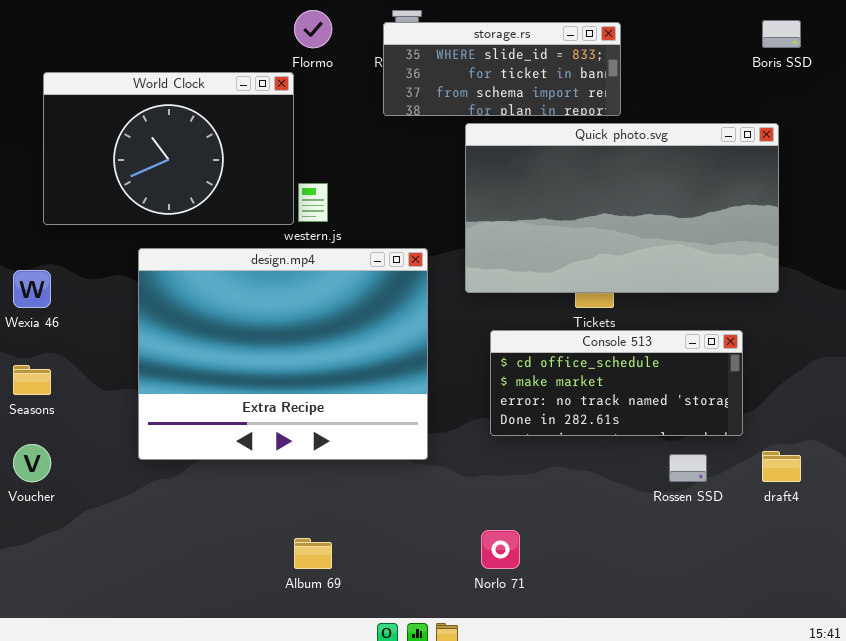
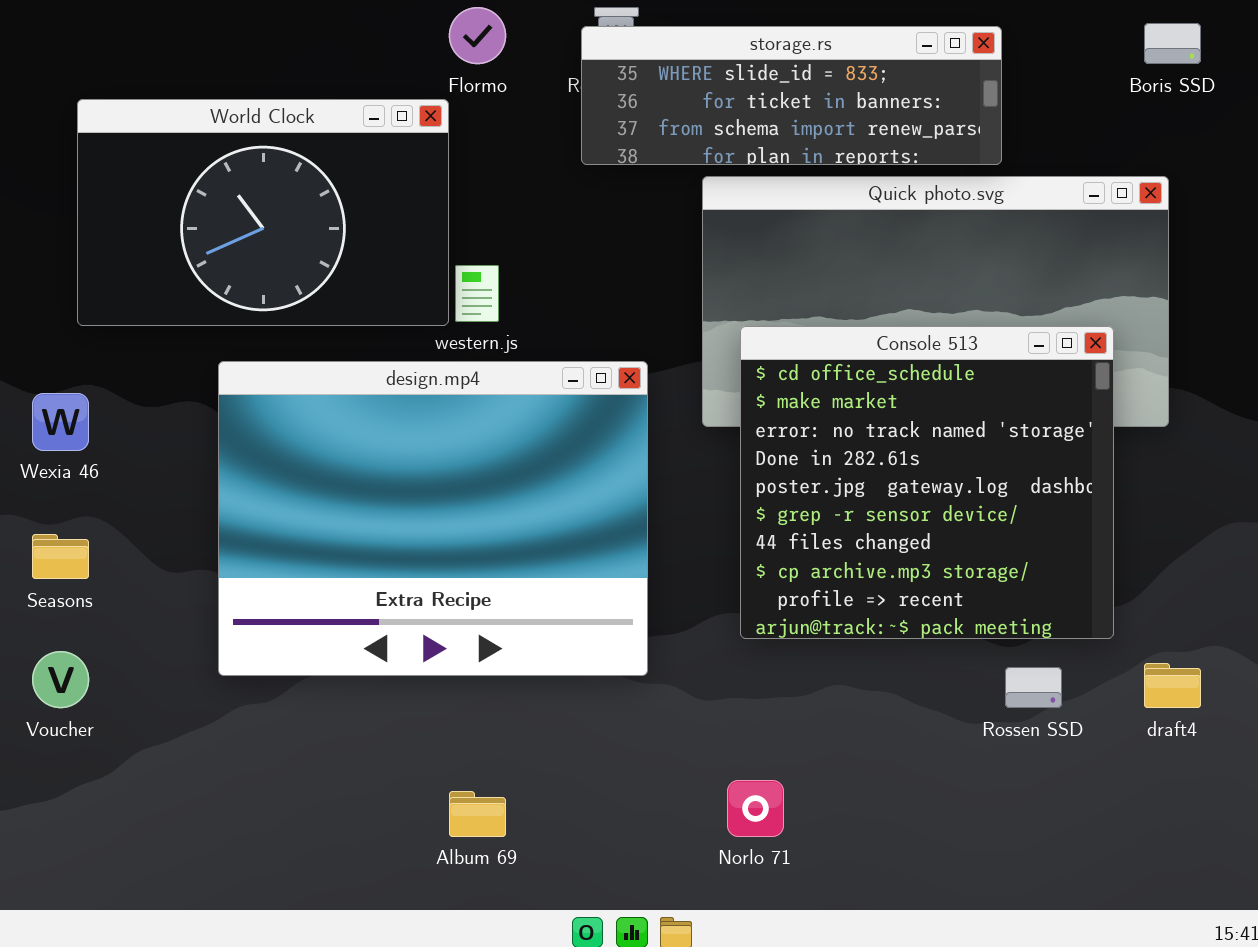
storage.rs: [383,22,621,116] -> [581,26,1002,165], resized
Console 513: [490,330,743,436] -> [740,326,1114,639], resized

